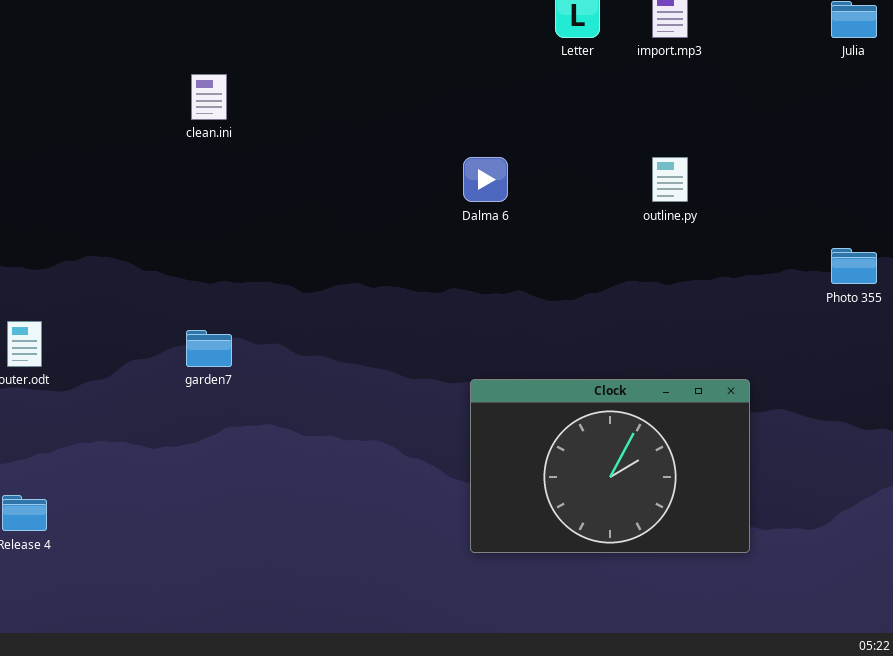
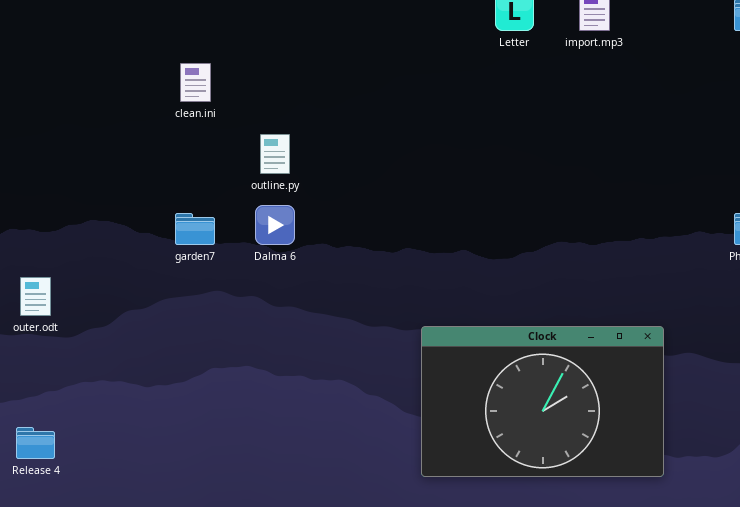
Dalma 6: [463,157,508,202] -> [255,205,295,245], moved
outline.py: [652,157,688,202] -> [260,134,290,174], moved
garden7: [186,330,232,367] -> [175,213,215,245], moved

